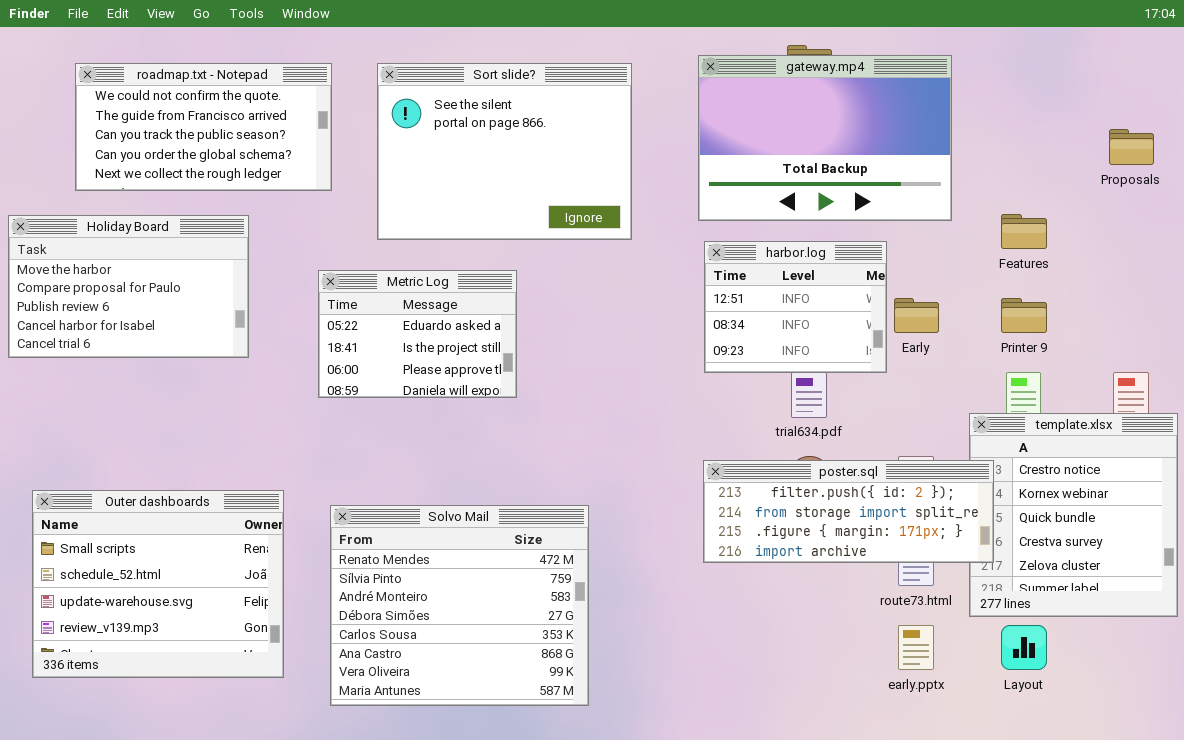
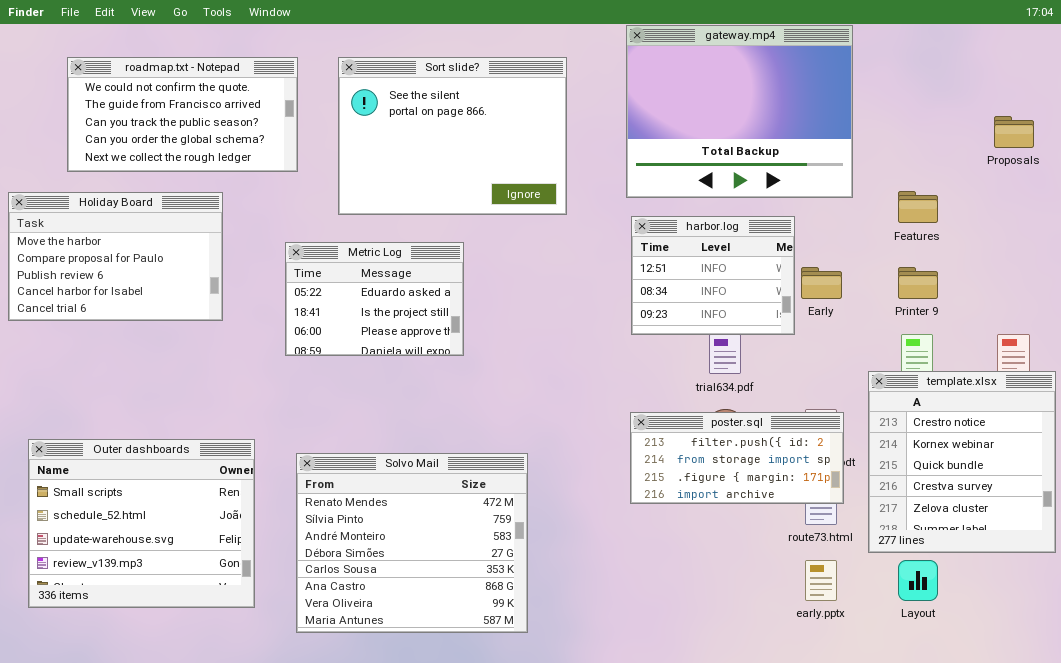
gateway.mp4: [698,55,952,221] -> [626,25,853,198], resized
poster.sql: [703,460,994,563] -> [630,412,844,504], resized

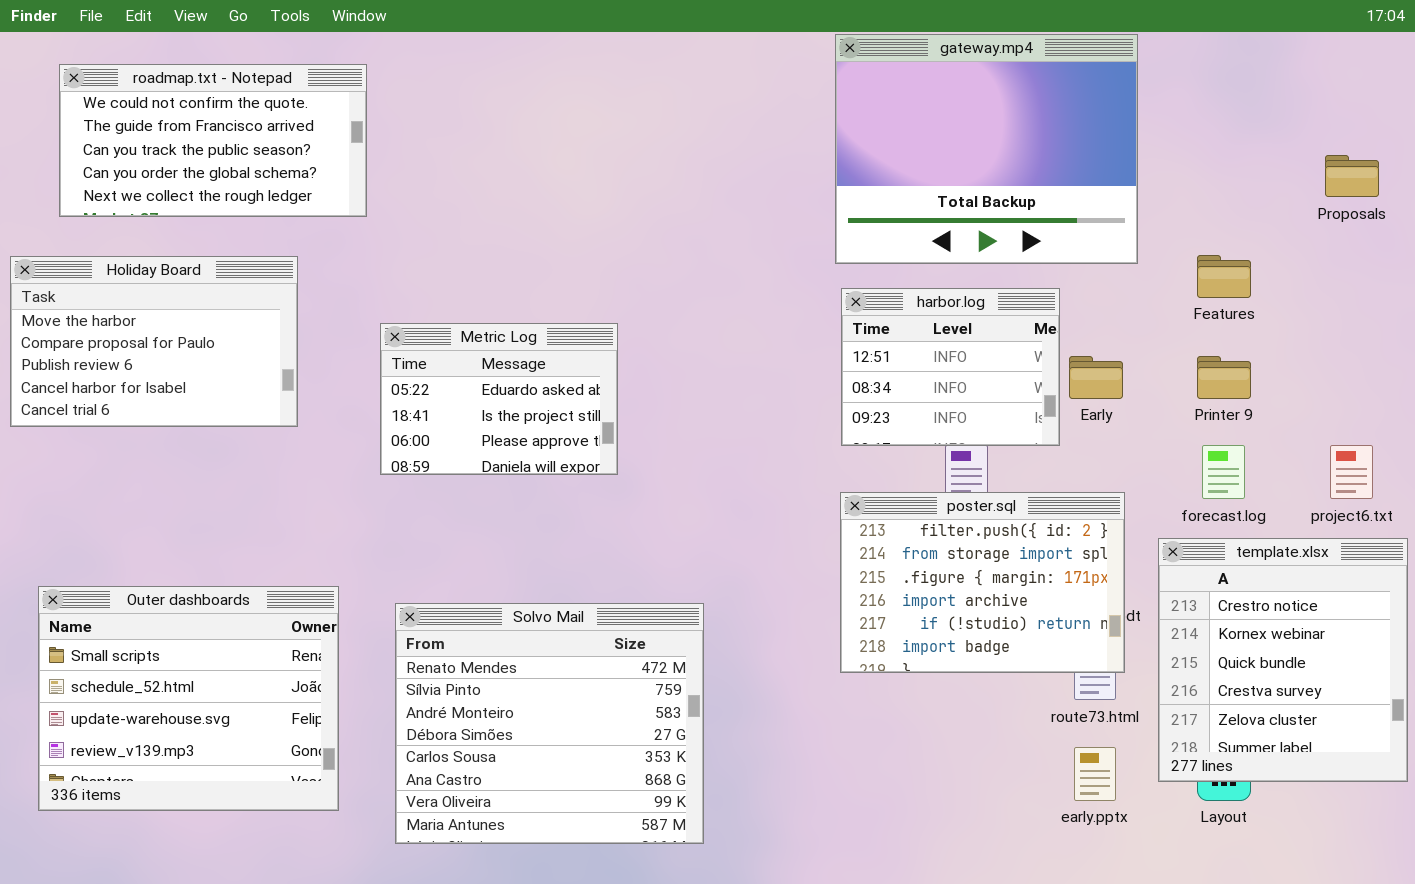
roadmap.txt - Notepad: [67,57,298,172] -> [59,64,367,217], moved
Sort slide?: [338,57,567,215] -> none, closed
template.xlsx: [868,371,1056,553] -> [1158,538,1408,782], moved
poster.sql: [630,412,844,504] -> [840,492,1125,673], resized

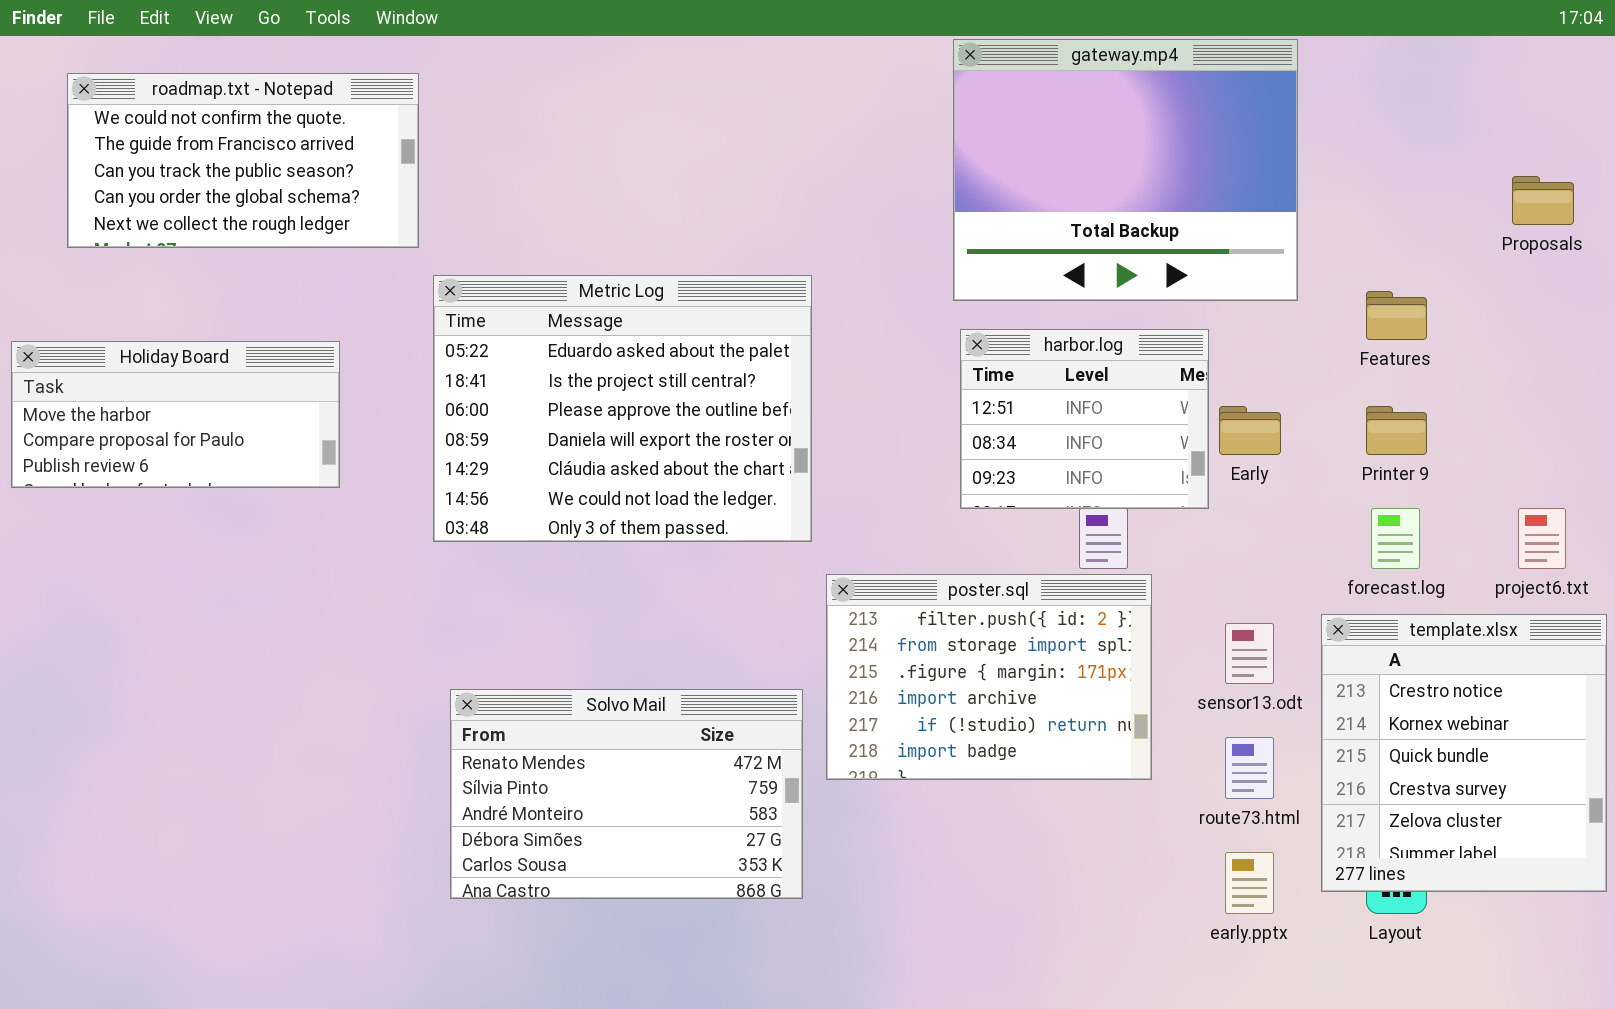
Holiday Board: [10,256,298,427] -> [11,341,340,488], resized
Metric Log: [380,323,618,475] -> [433,275,812,542], resized
poster.sql: [840,492,1125,673] -> [826,574,1152,780], moved
Outer dashboards: [38,586,339,811] -> none, closed
Solvo Mail: [395,603,704,844] -> [450,689,803,899], resized

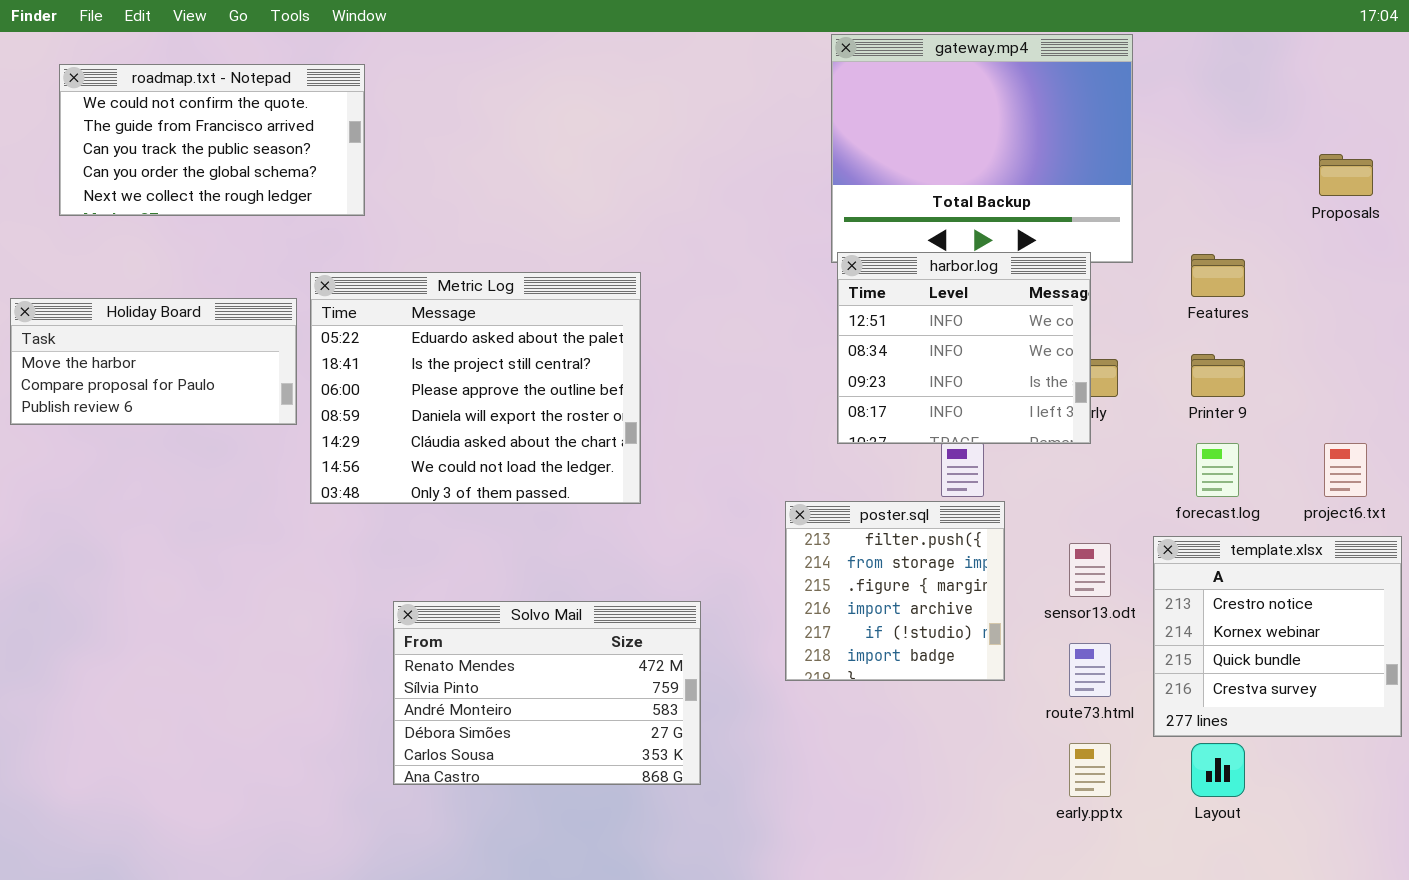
Metric Log: [433,275,812,542] -> [310,272,641,504], moved
harbor.log: [960,329,1209,509] -> [837,252,1091,444], resized
poster.sql: [826,574,1152,780] -> [785,501,1005,681], resized
template.xlsx: [1321,614,1607,892] -> [1153,536,1402,737], resized

